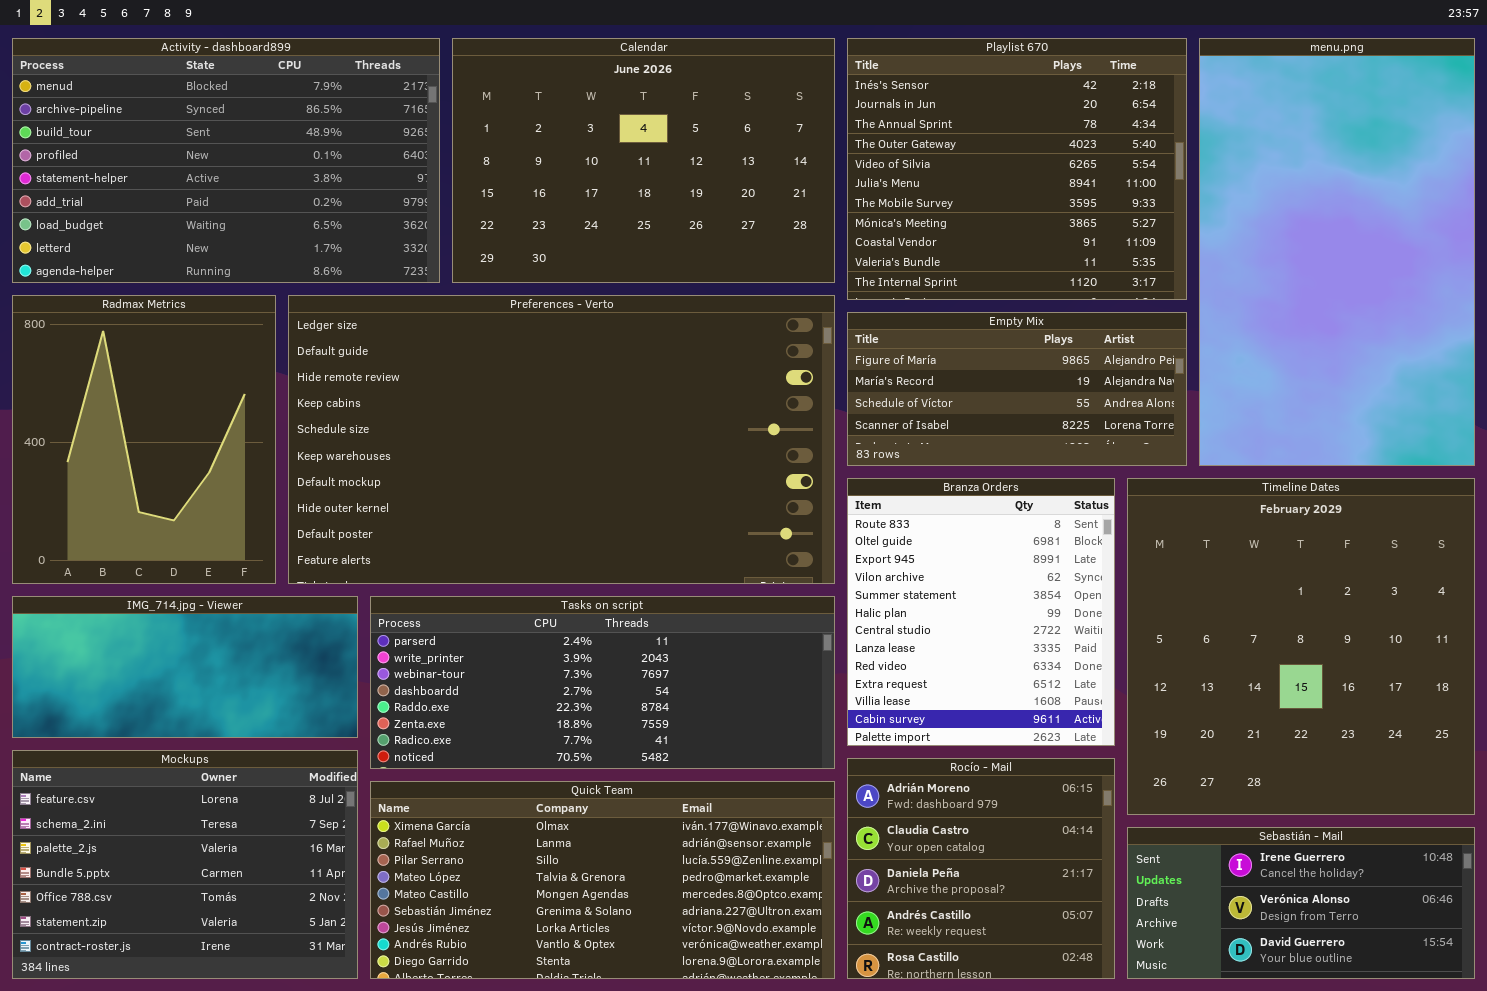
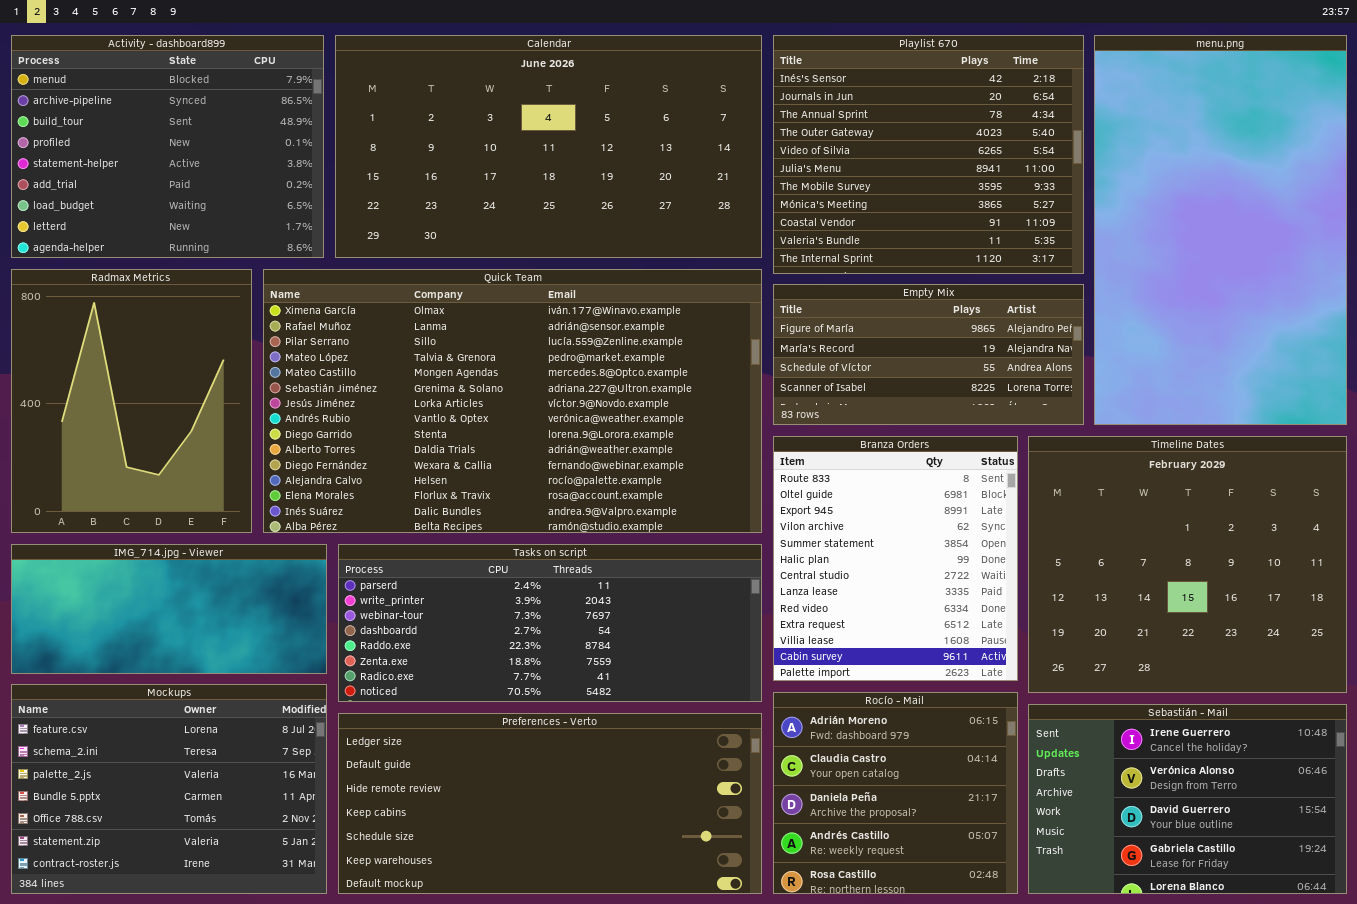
Activity - dashboard899: [12,38,440,283] -> [11,35,324,258], resized
Calendar: [452,38,835,283] -> [335,35,762,258], resized
Preferences - Verto: [288,295,835,584] -> [338,713,762,894], moved, resized
Timeline Dates: [1127,478,1475,815] -> [1028,436,1347,693], resized
Quick Team: [370,781,835,979] -> [263,269,762,533], moved, resized
Sebastián - Mail: [1127,827,1475,979] -> [1028,704,1347,894], resized

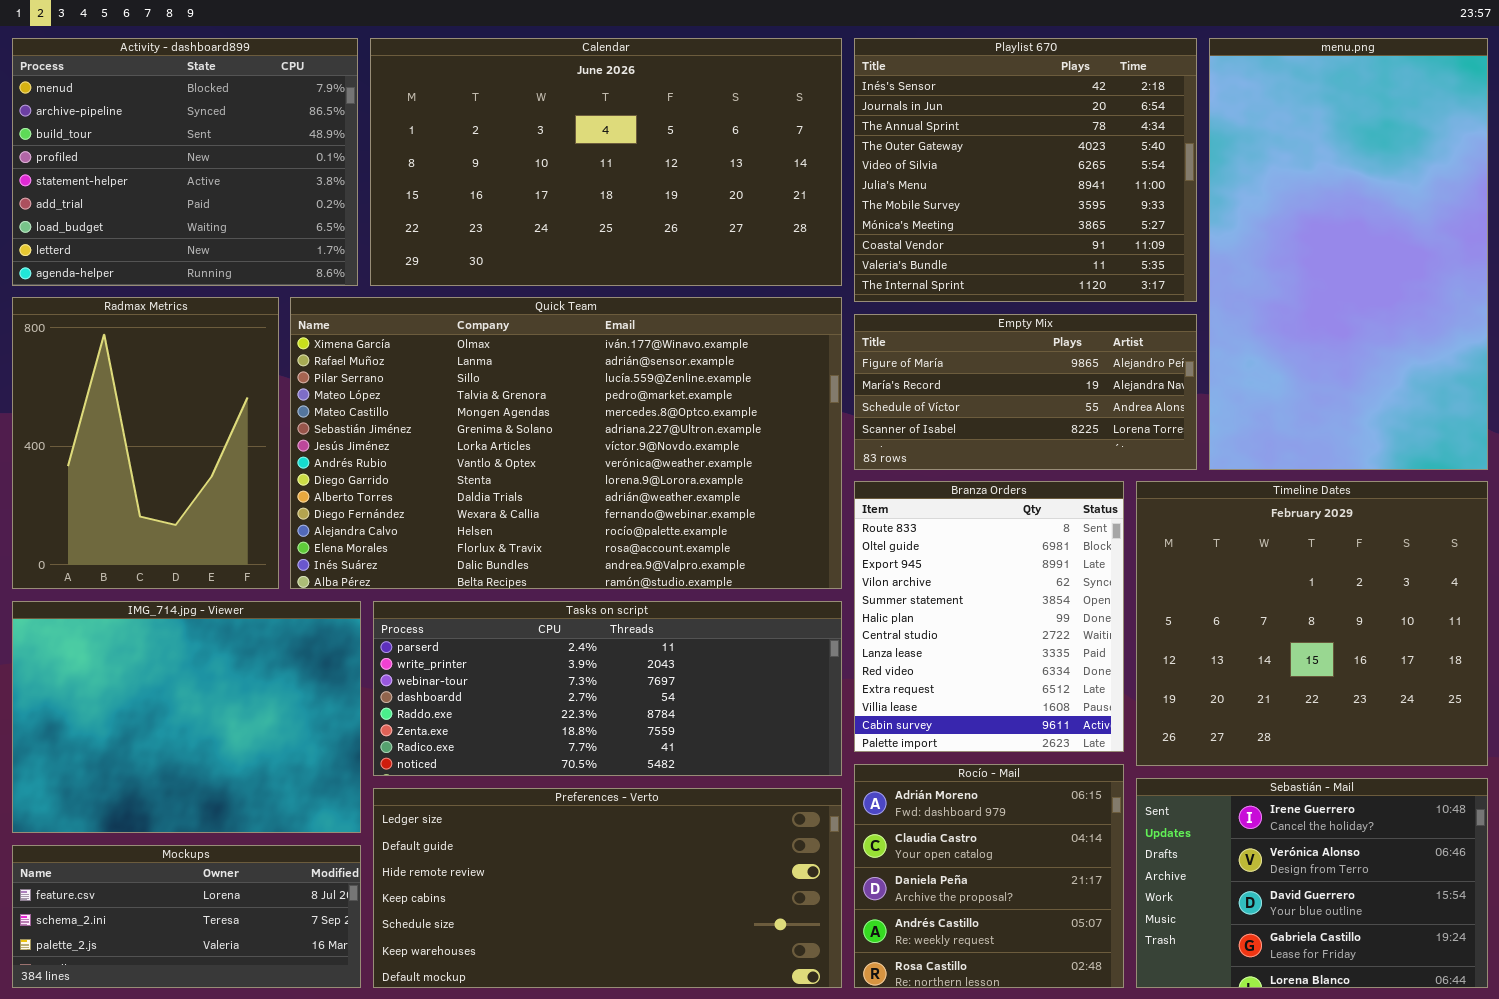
IMG_714.jpg - Viewer: [11,544,327,674] -> [12,601,361,833], resized
Mockups: [11,684,327,894] -> [12,845,361,988], resized

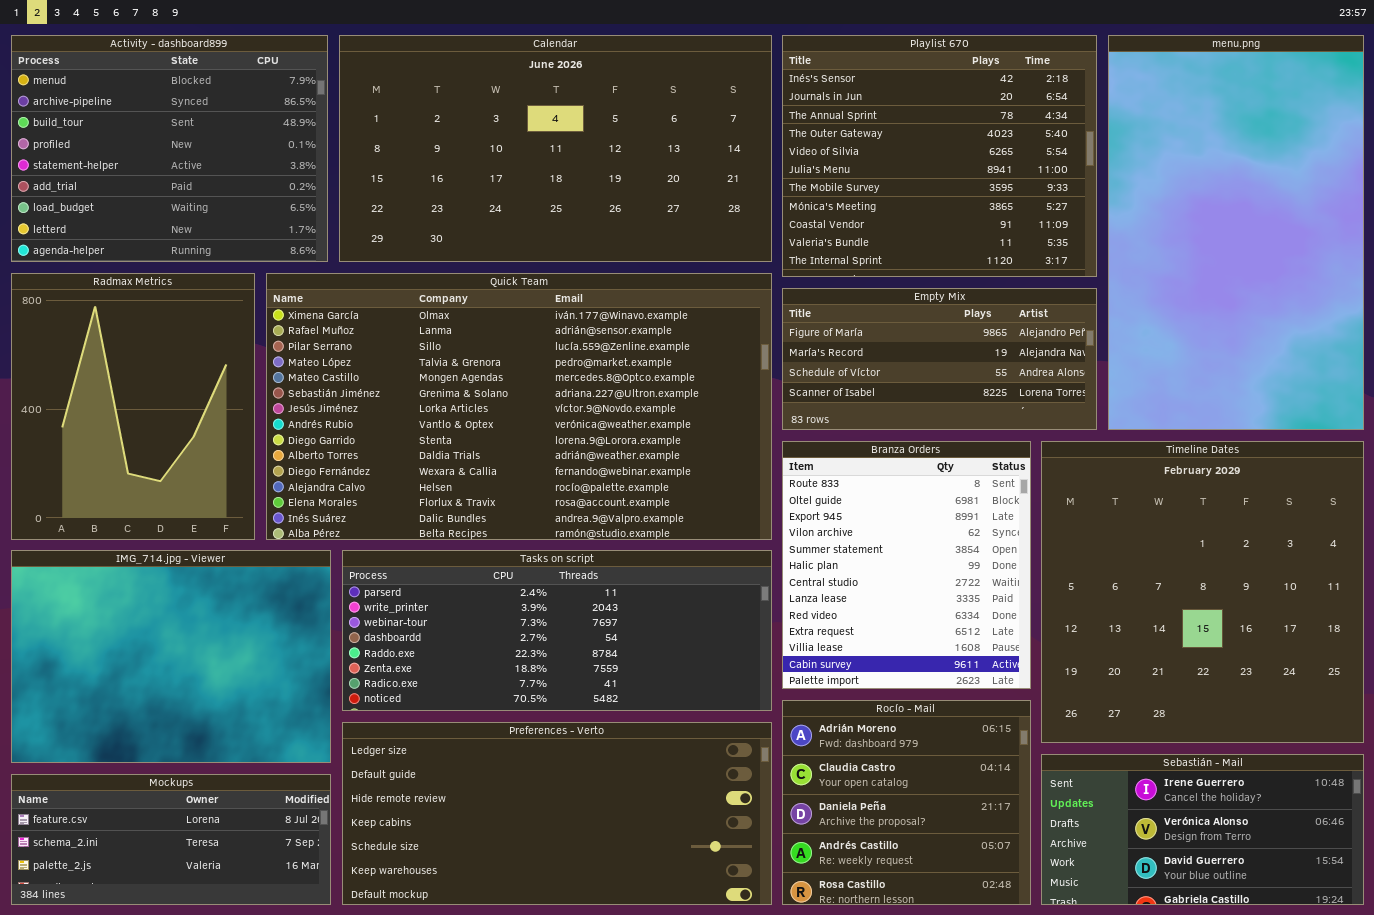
Timeline Dates: [1136,481,1488,766] -> [1041,441,1364,743], resized
Sebastián - Mail: [1136,778,1488,988] -> [1041,754,1364,905], resized

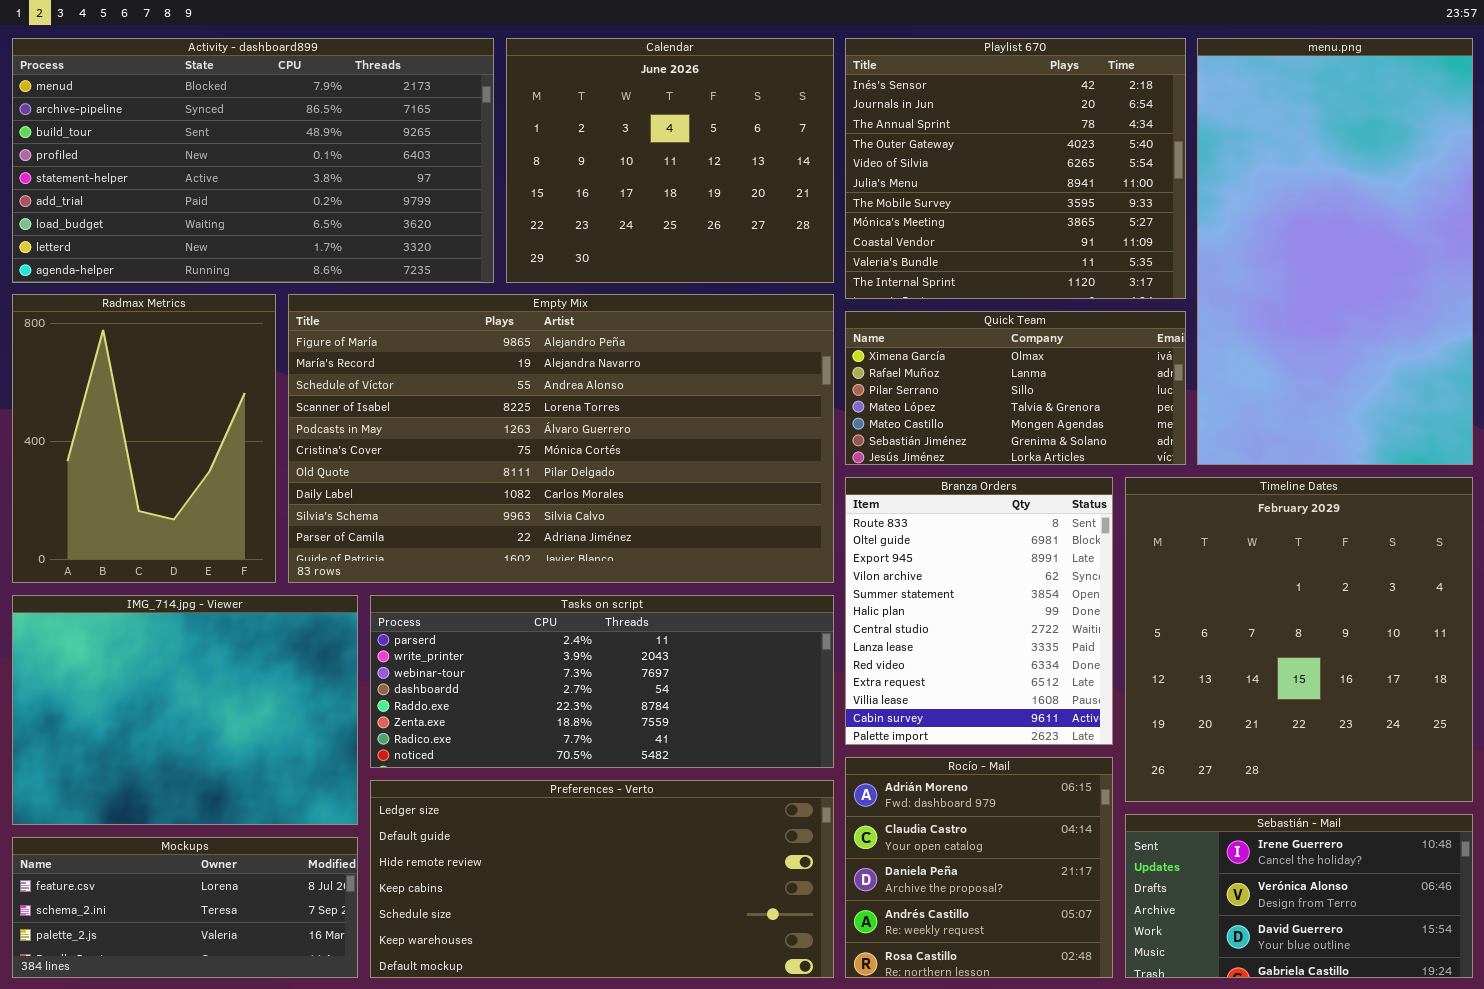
Activity - dashboard899: [11,35,328,262] -> [12,38,494,283], resized
Calendar: [339,35,772,262] -> [506,38,834,283], resized
Quick Team: [266,273,772,540] -> [845,311,1186,465], moved, resized
Empty Mix: [782,288,1097,430] -> [288,294,834,583], moved, resized

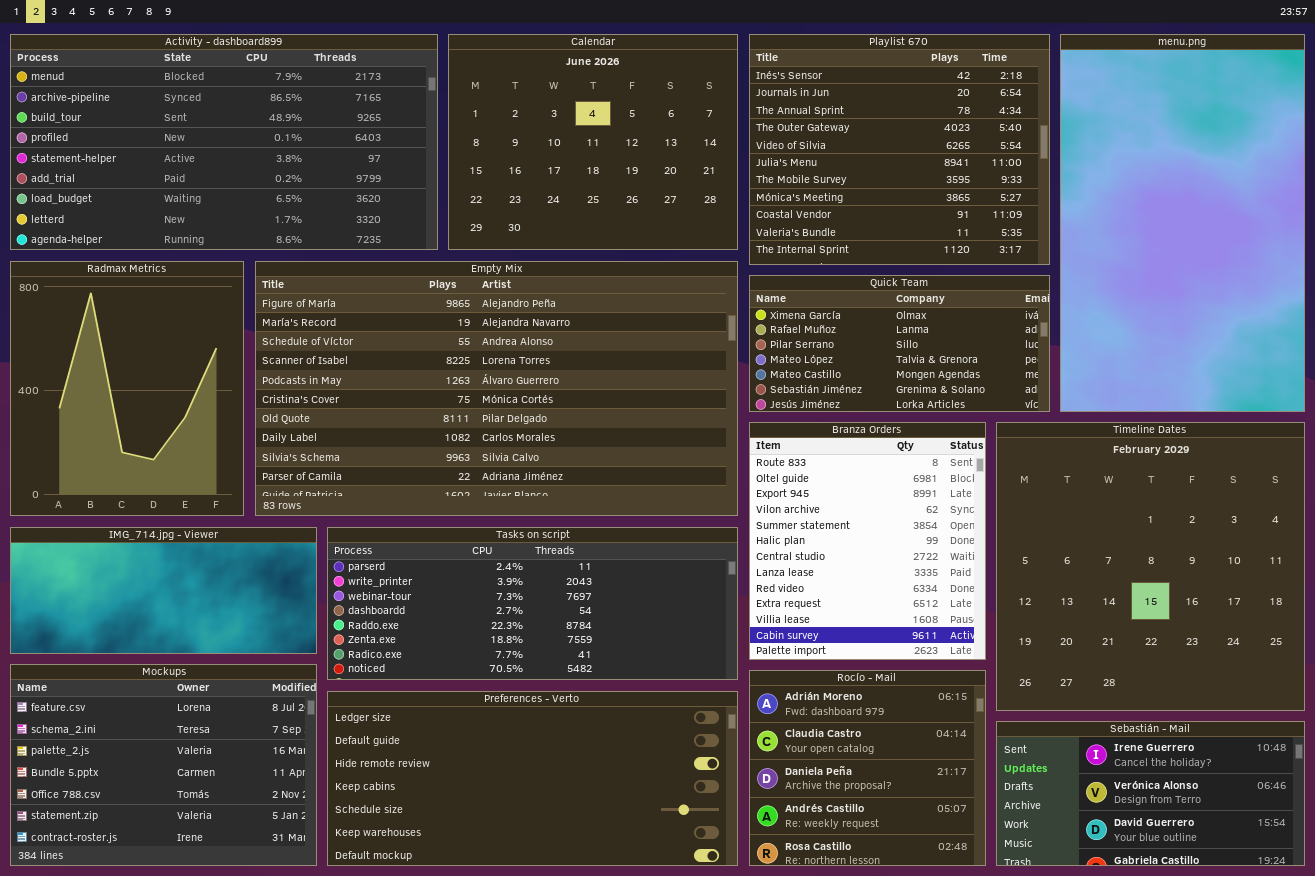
IMG_714.jpg - Viewer: [12,595,358,825] -> [10,527,317,654], resized
Mockups: [12,837,358,978] -> [10,664,317,866], resized

